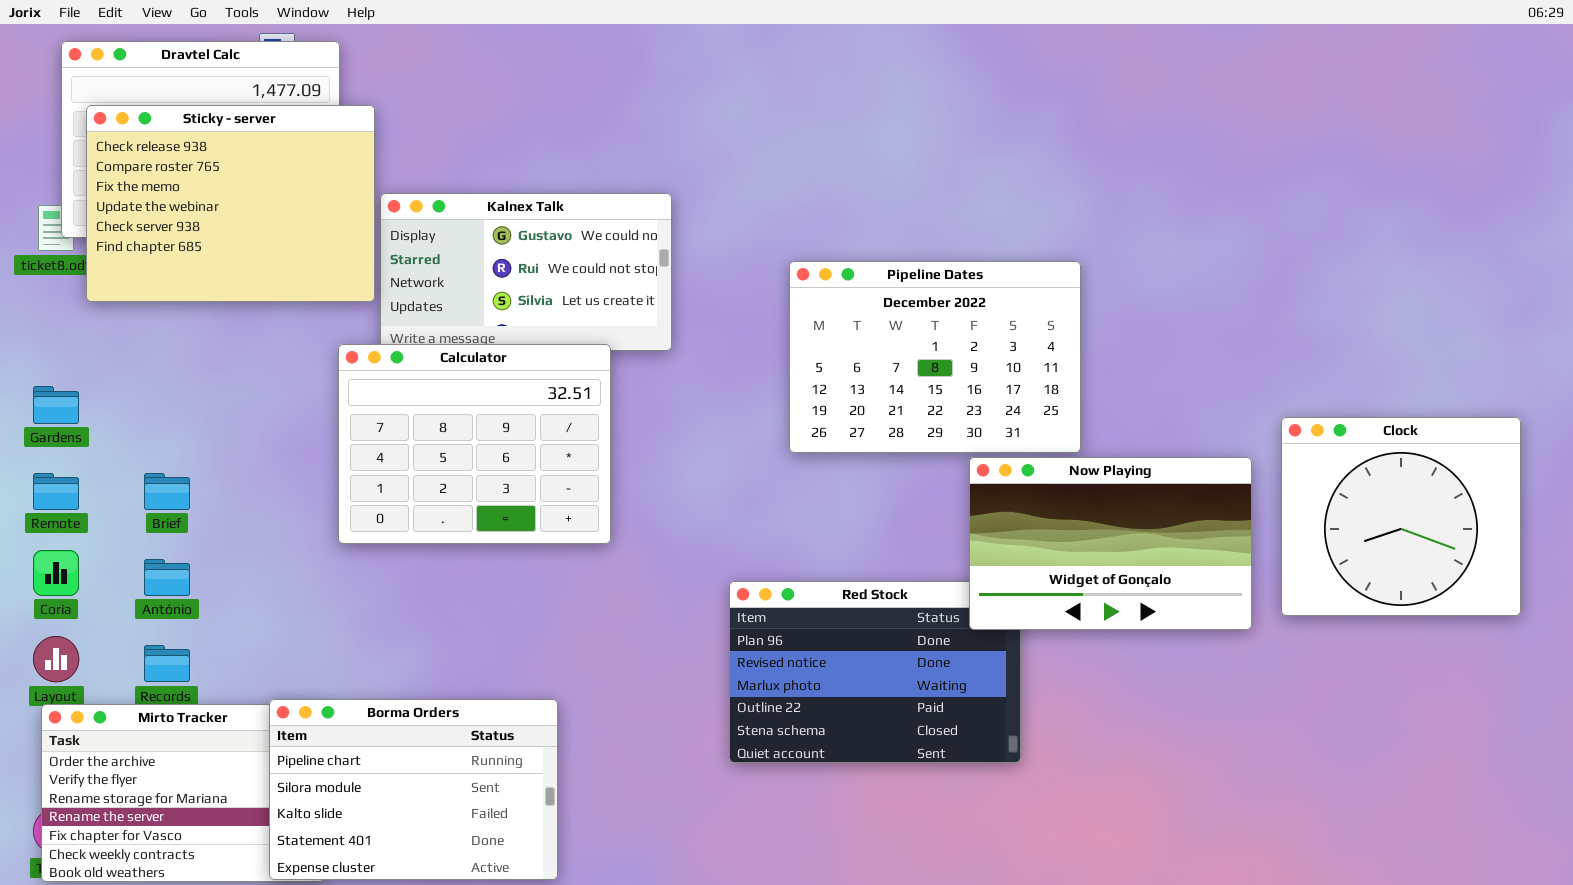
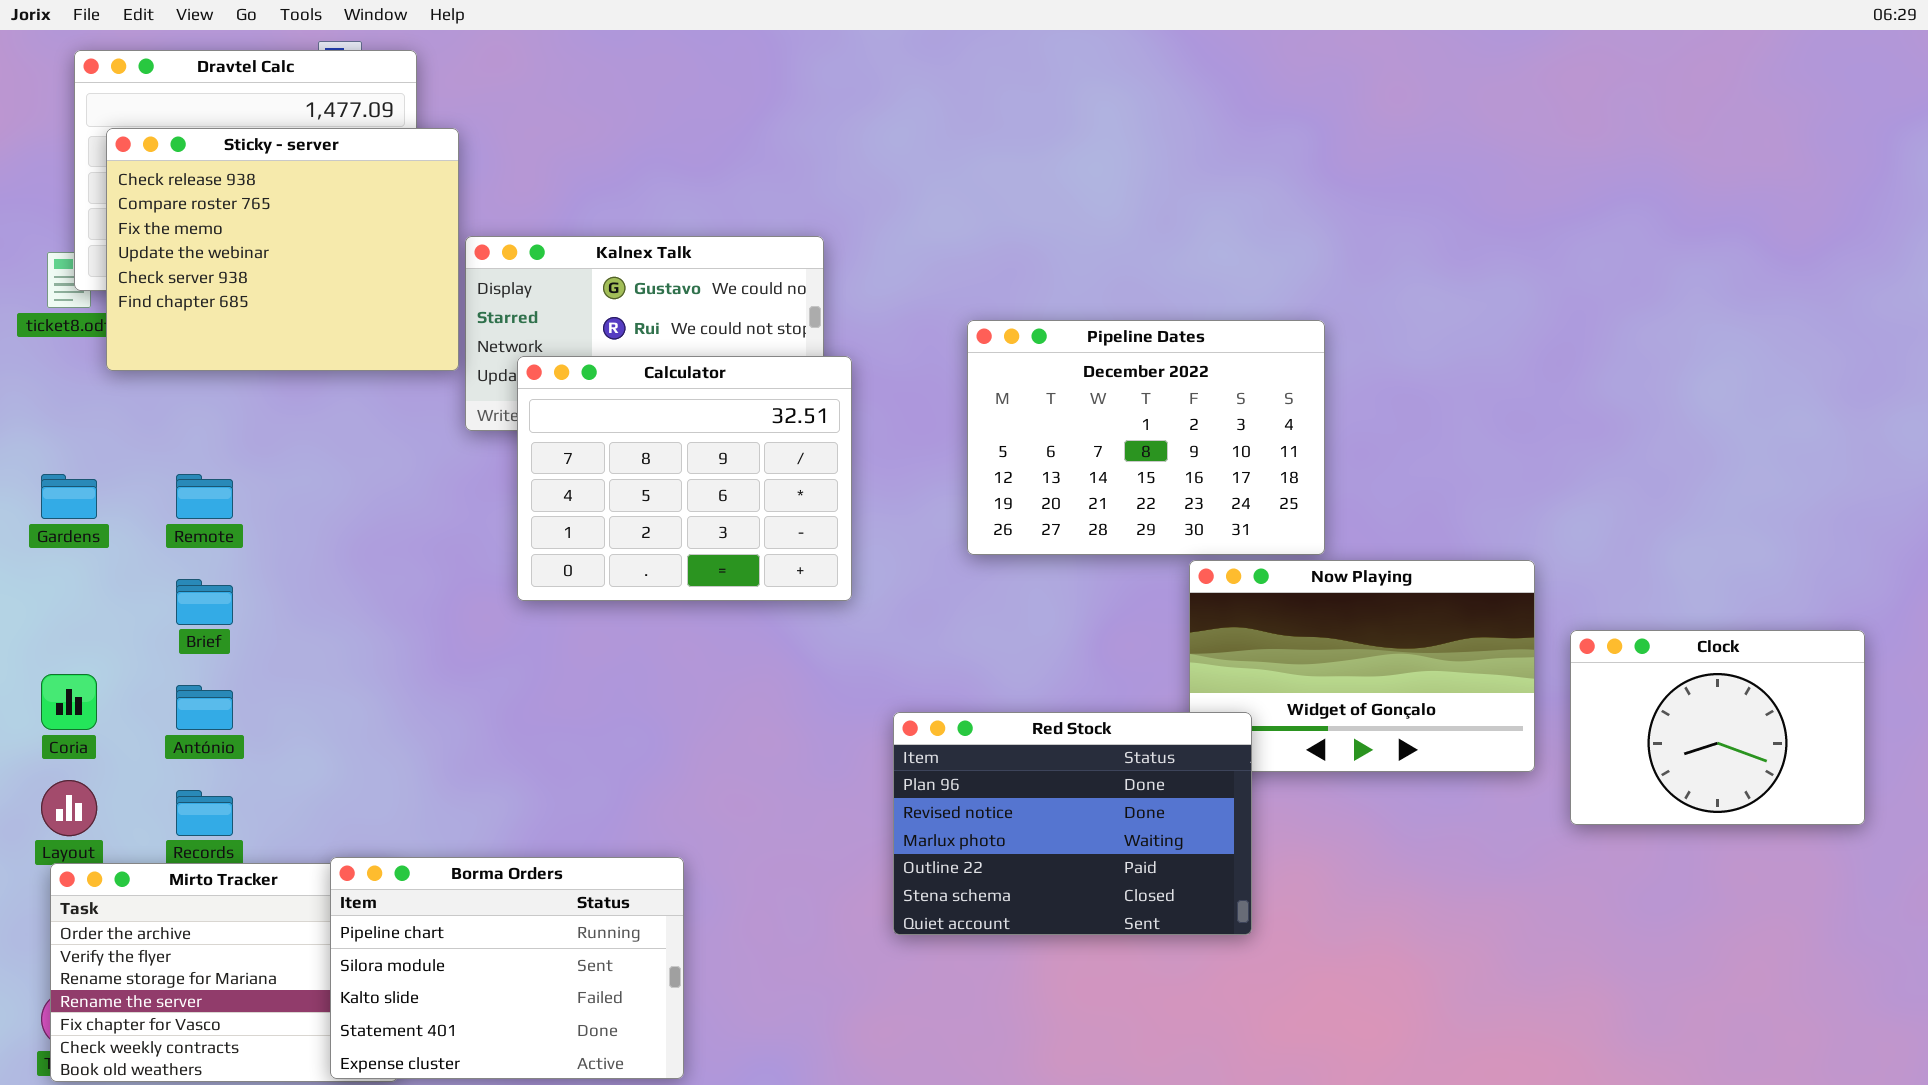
Calculator: [338,344,611,544] -> [517,356,852,601], moved
Clock: [1281,417,1521,616] -> [1570,630,1865,825], moved, resized
Remote: [33,473,79,510] -> [176,474,233,519], moved
Red Stock: [729,581,1021,763] -> [893,712,1252,935], raised

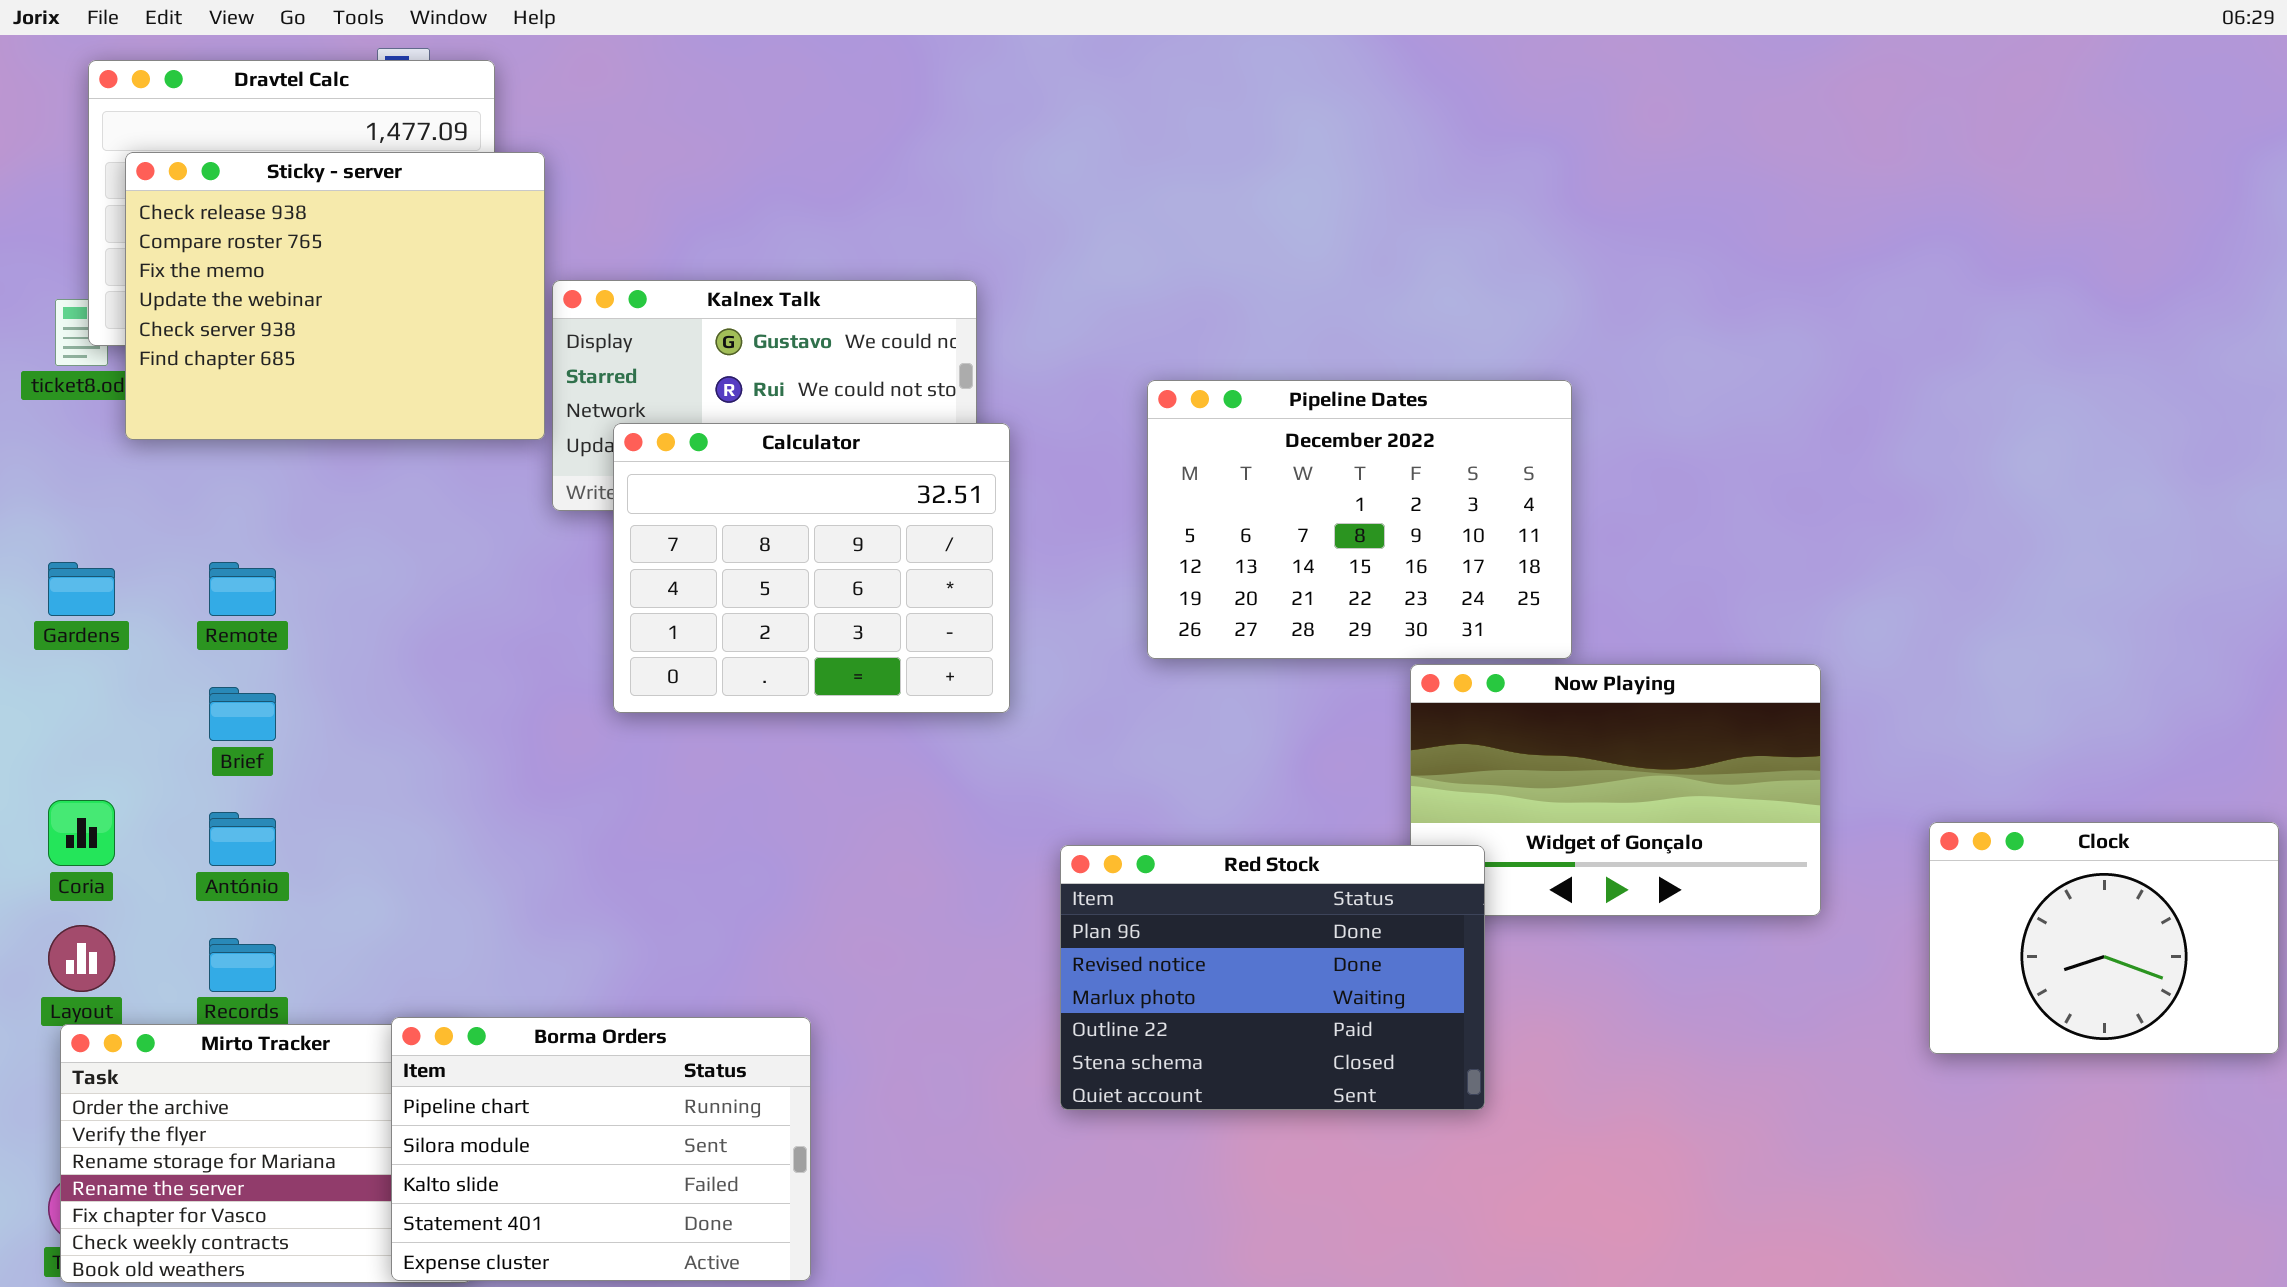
Clock: [1570,630,1865,825] -> [1929,822,2279,1054], moved

